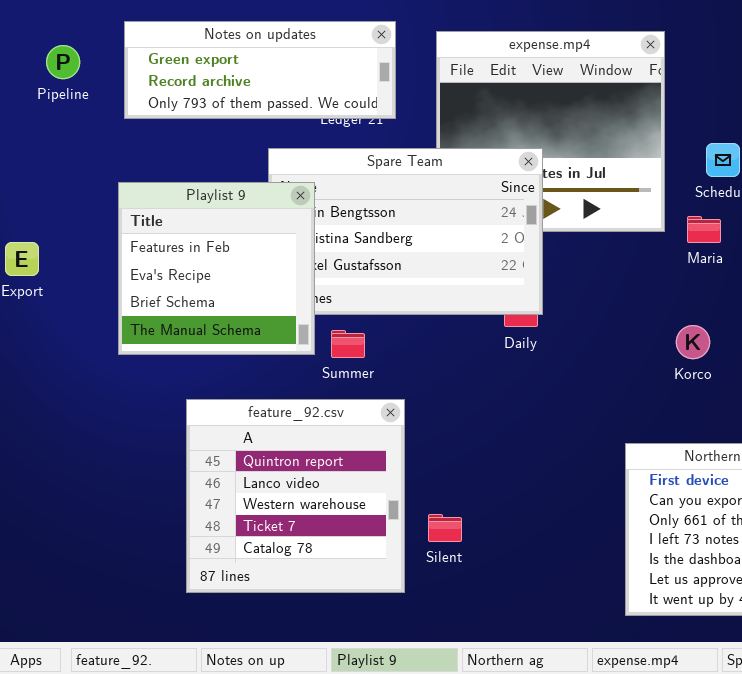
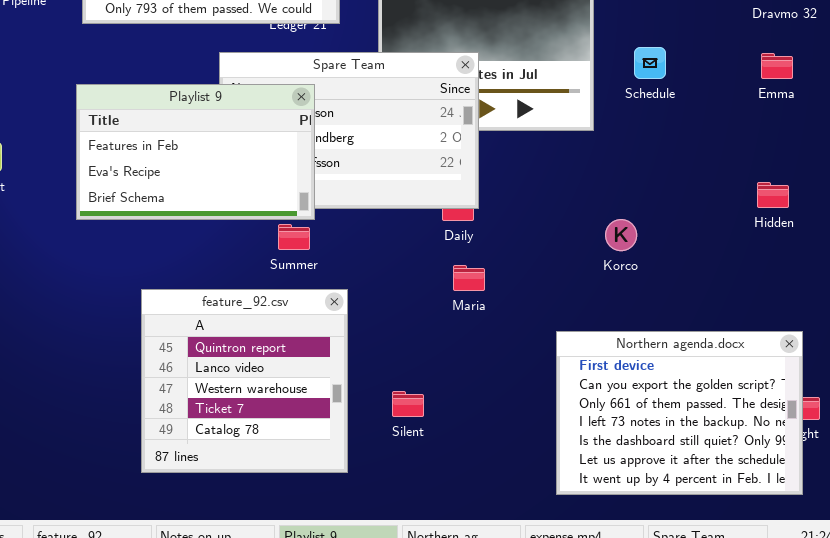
Playlist 9: [118,182,315,355] -> [76,84,315,220], resized
Maria: [687,216,721,243] -> [453,265,485,291], moved
Silent: [428,514,462,542] -> [392,391,424,417], moved

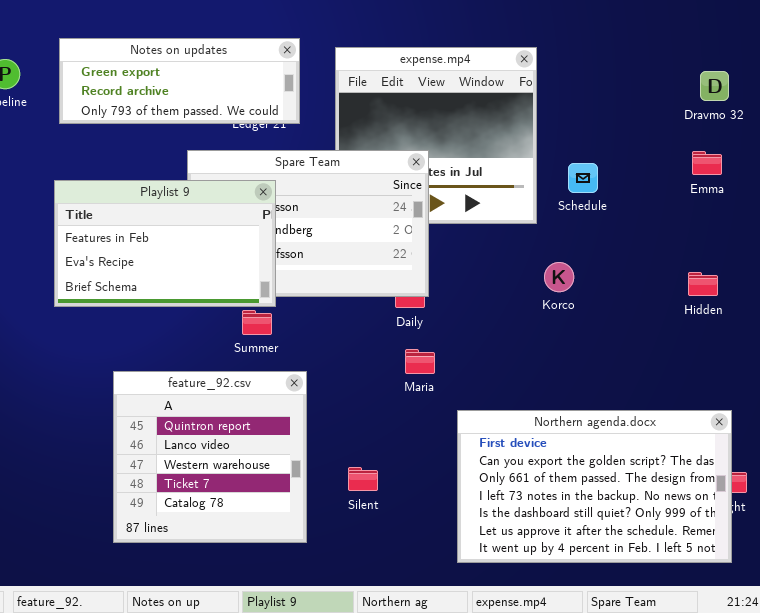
Schedule: [634,47,666,79] -> [568,163,598,193], moved
Korco: [605,219,637,251] -> [544,262,574,292], moved
Northern agenda.docx: [556,331,803,495] -> [457,410,732,563], resized

